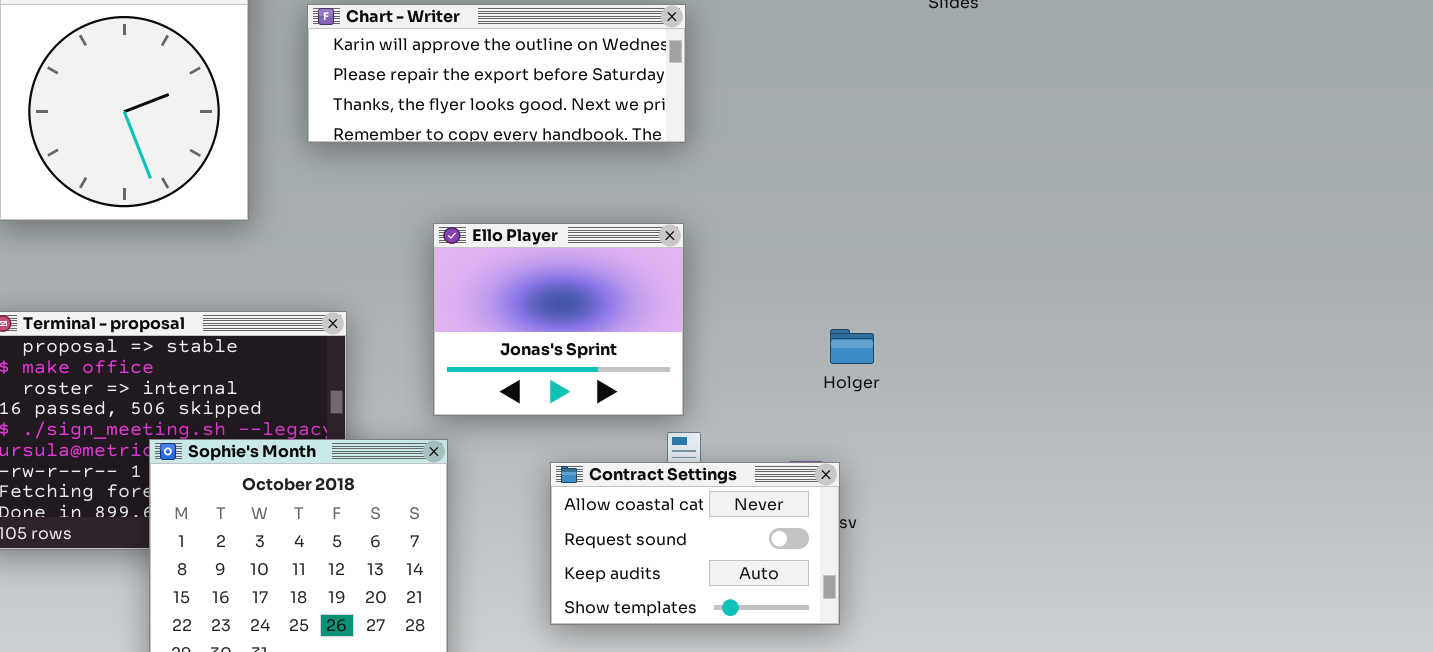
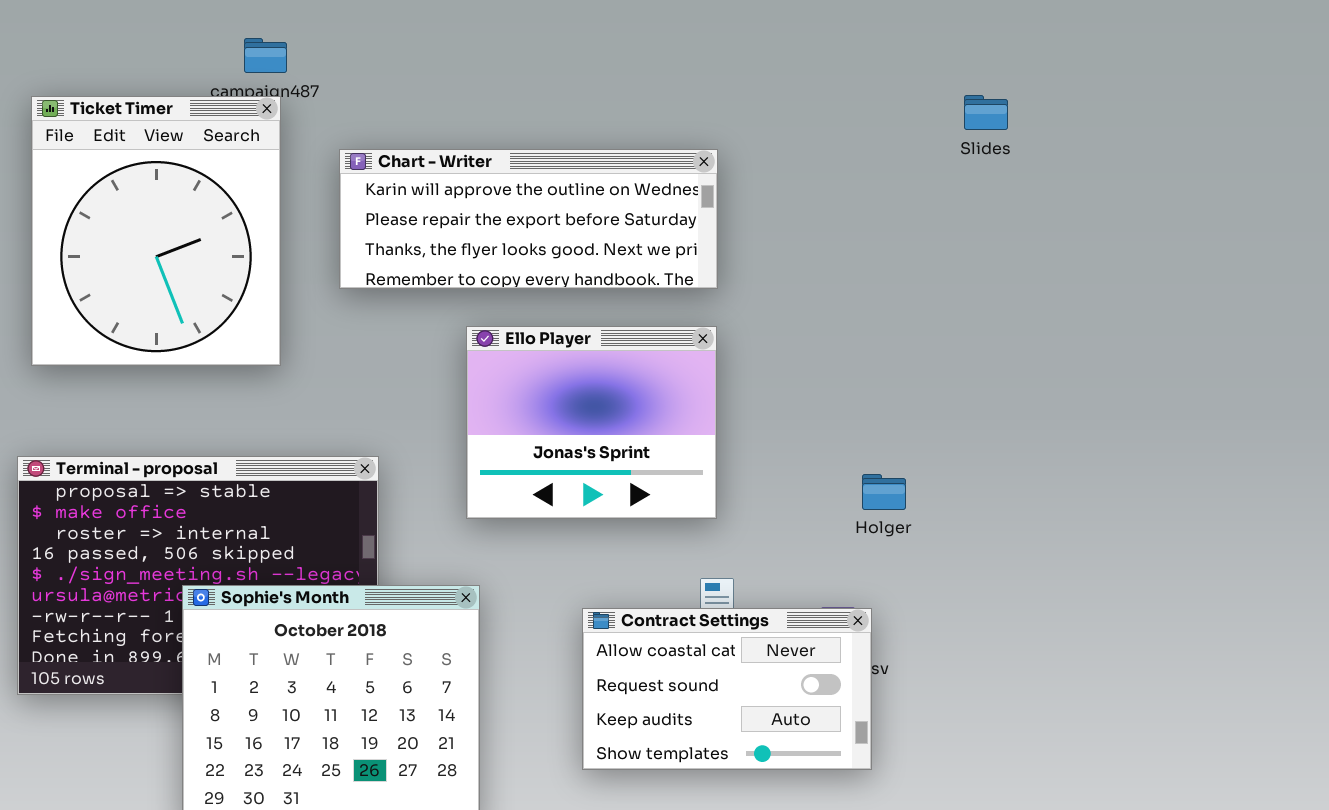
Ello Player: [433,223,684,416] -> [466,326,717,519], moved

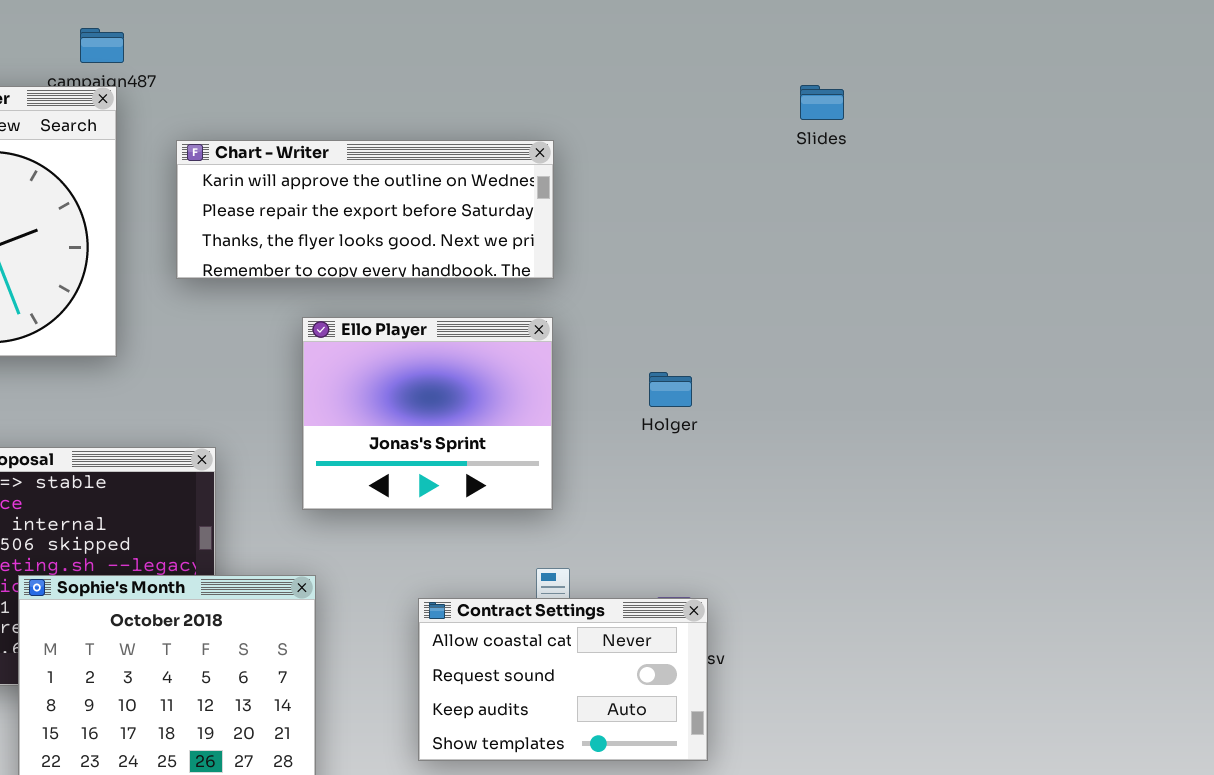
Holger: [862,474,906,510] -> [649,372,692,407], moved

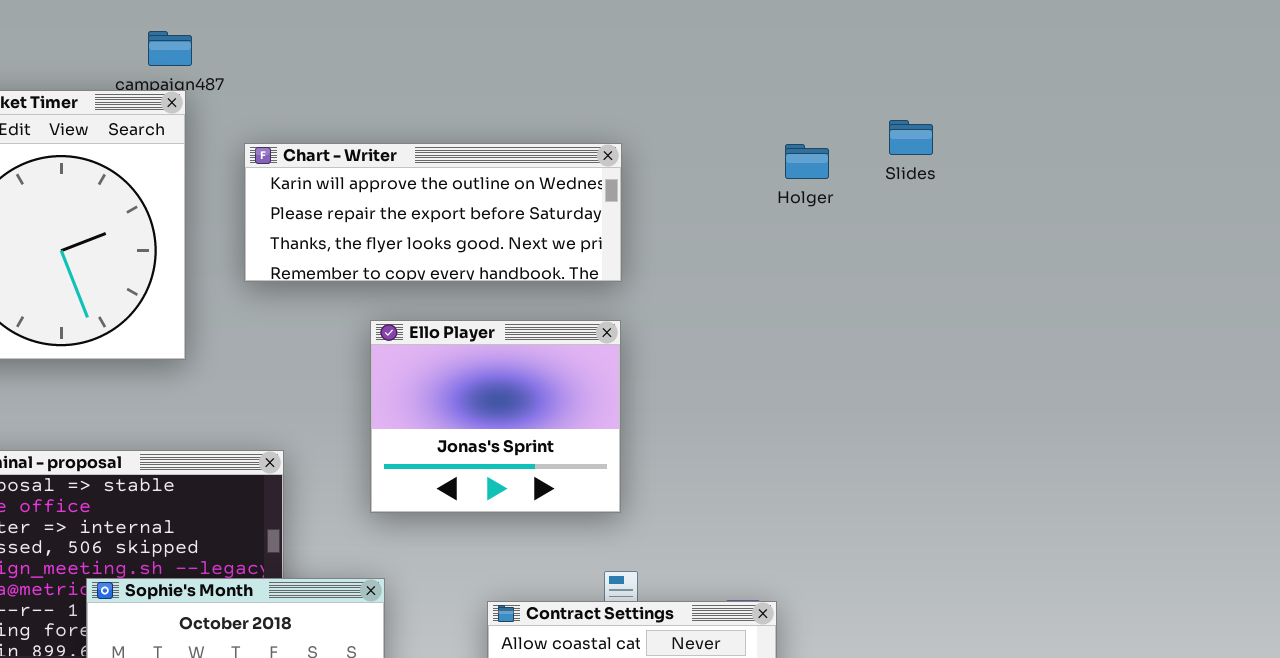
Slides: [800,85,844,120] -> [889,120,933,155], moved
Holger: [649,372,692,407] -> [785,144,829,179], moved

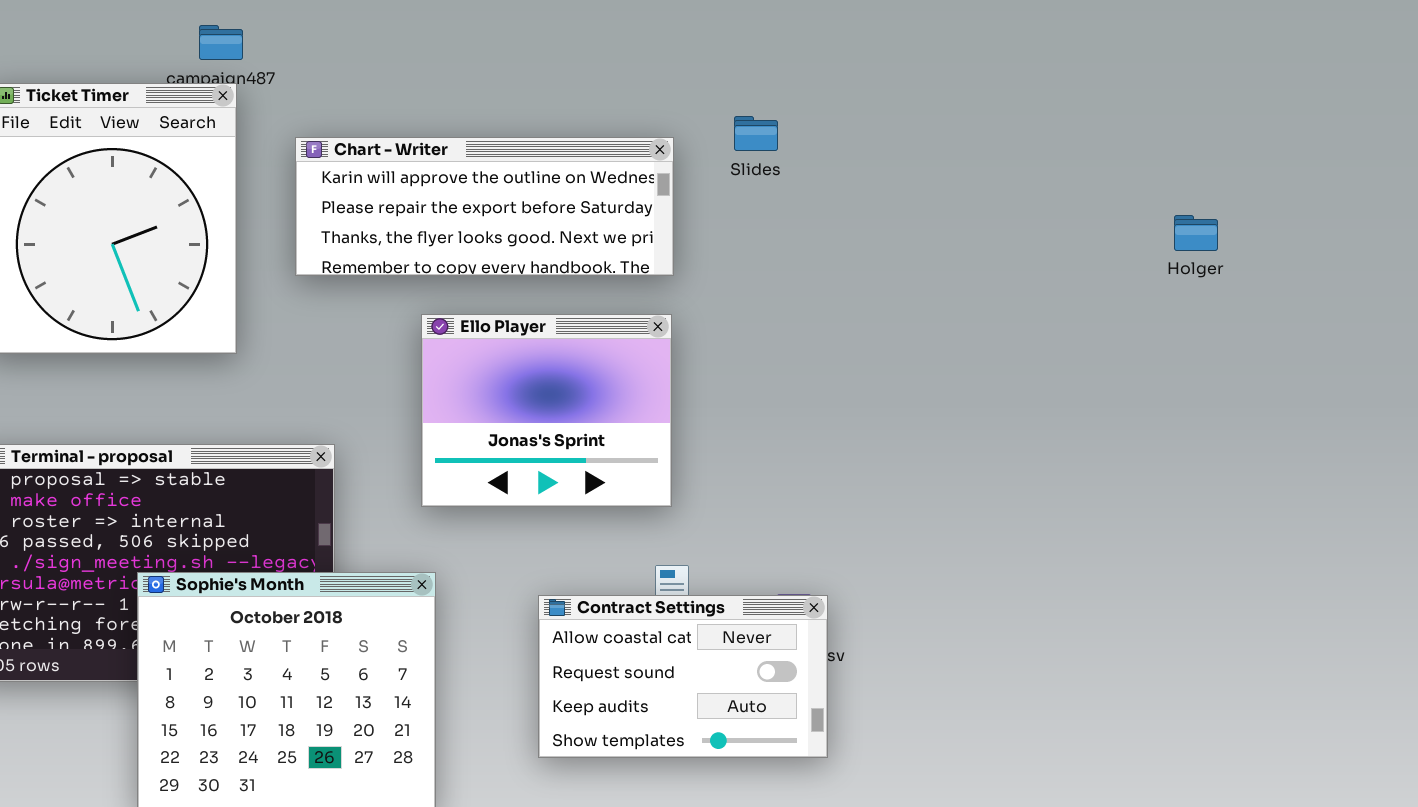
Slides: [889,120,933,155] -> [734,116,778,151], moved
Holger: [785,144,829,179] -> [1174,215,1218,251], moved

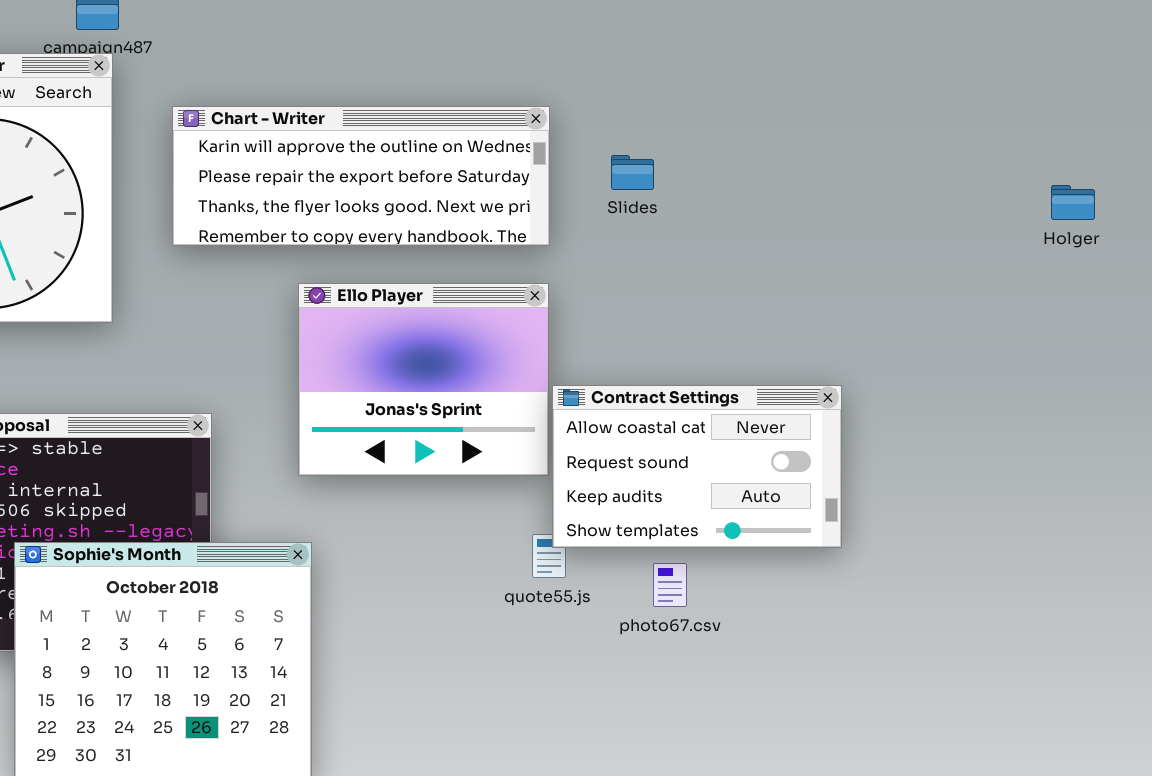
Slides: [734,116,778,151] -> [611,155,654,190], moved
Contract Settings: [538,595,828,758] -> [552,385,842,548], moved

